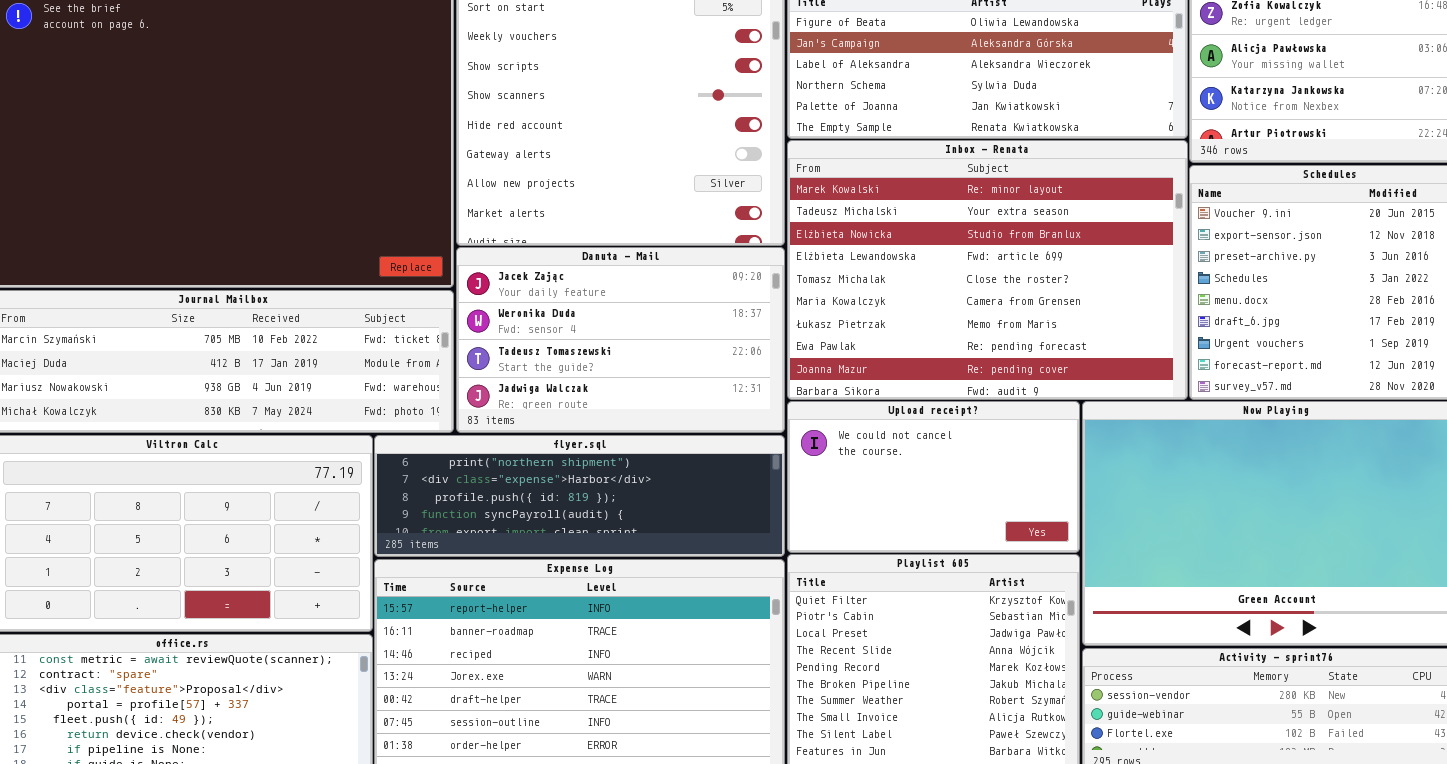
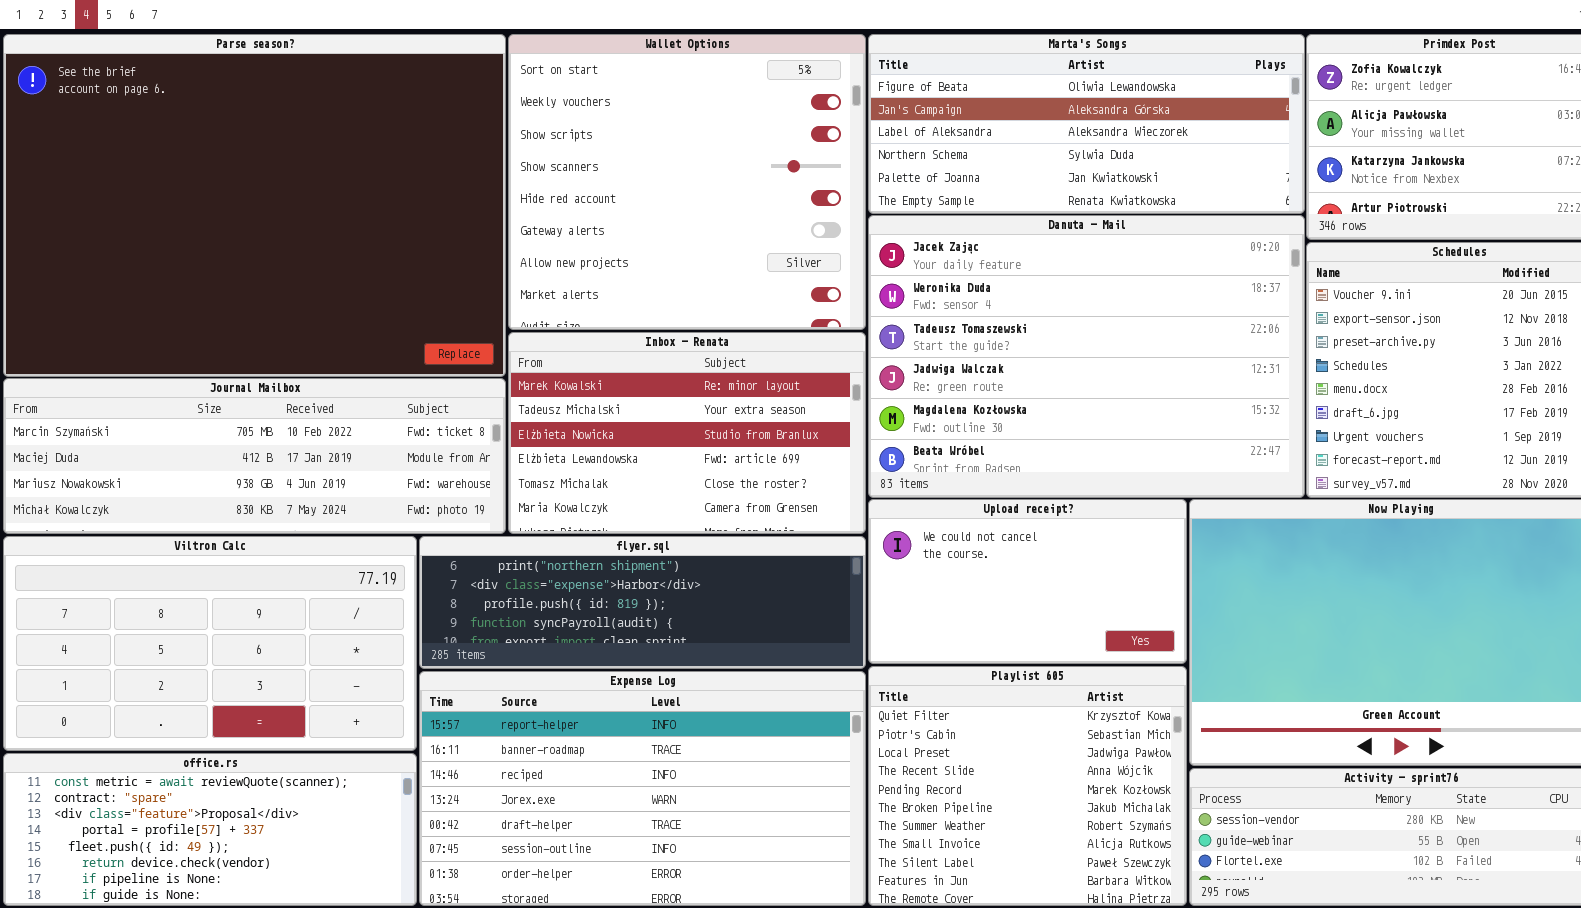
Inbox - Renata: [787,140,1188,400] -> [508,332,866,534], moved, resized
Danuta - Mail: [456,247,785,433] -> [868,215,1305,498], moved, resized

